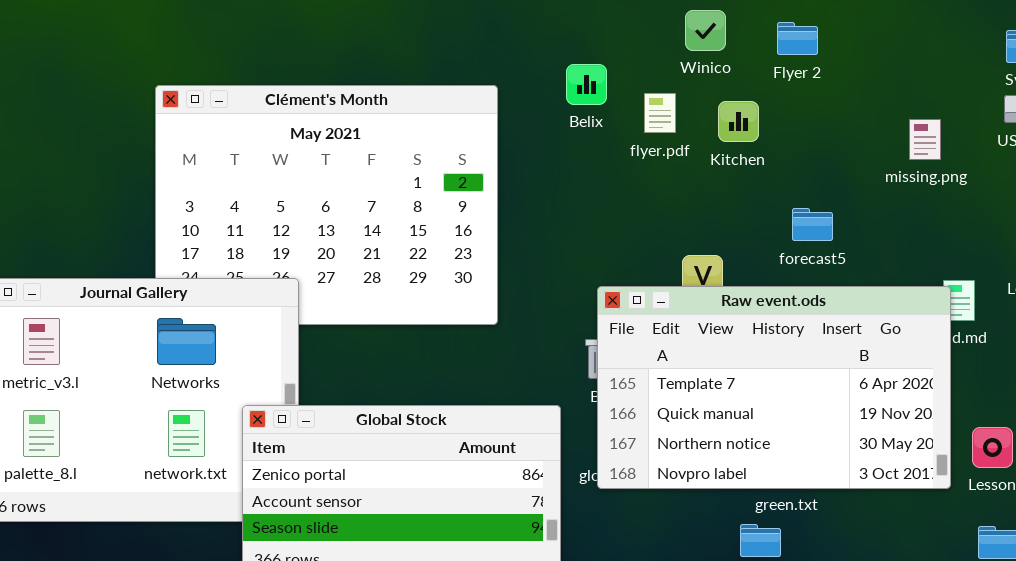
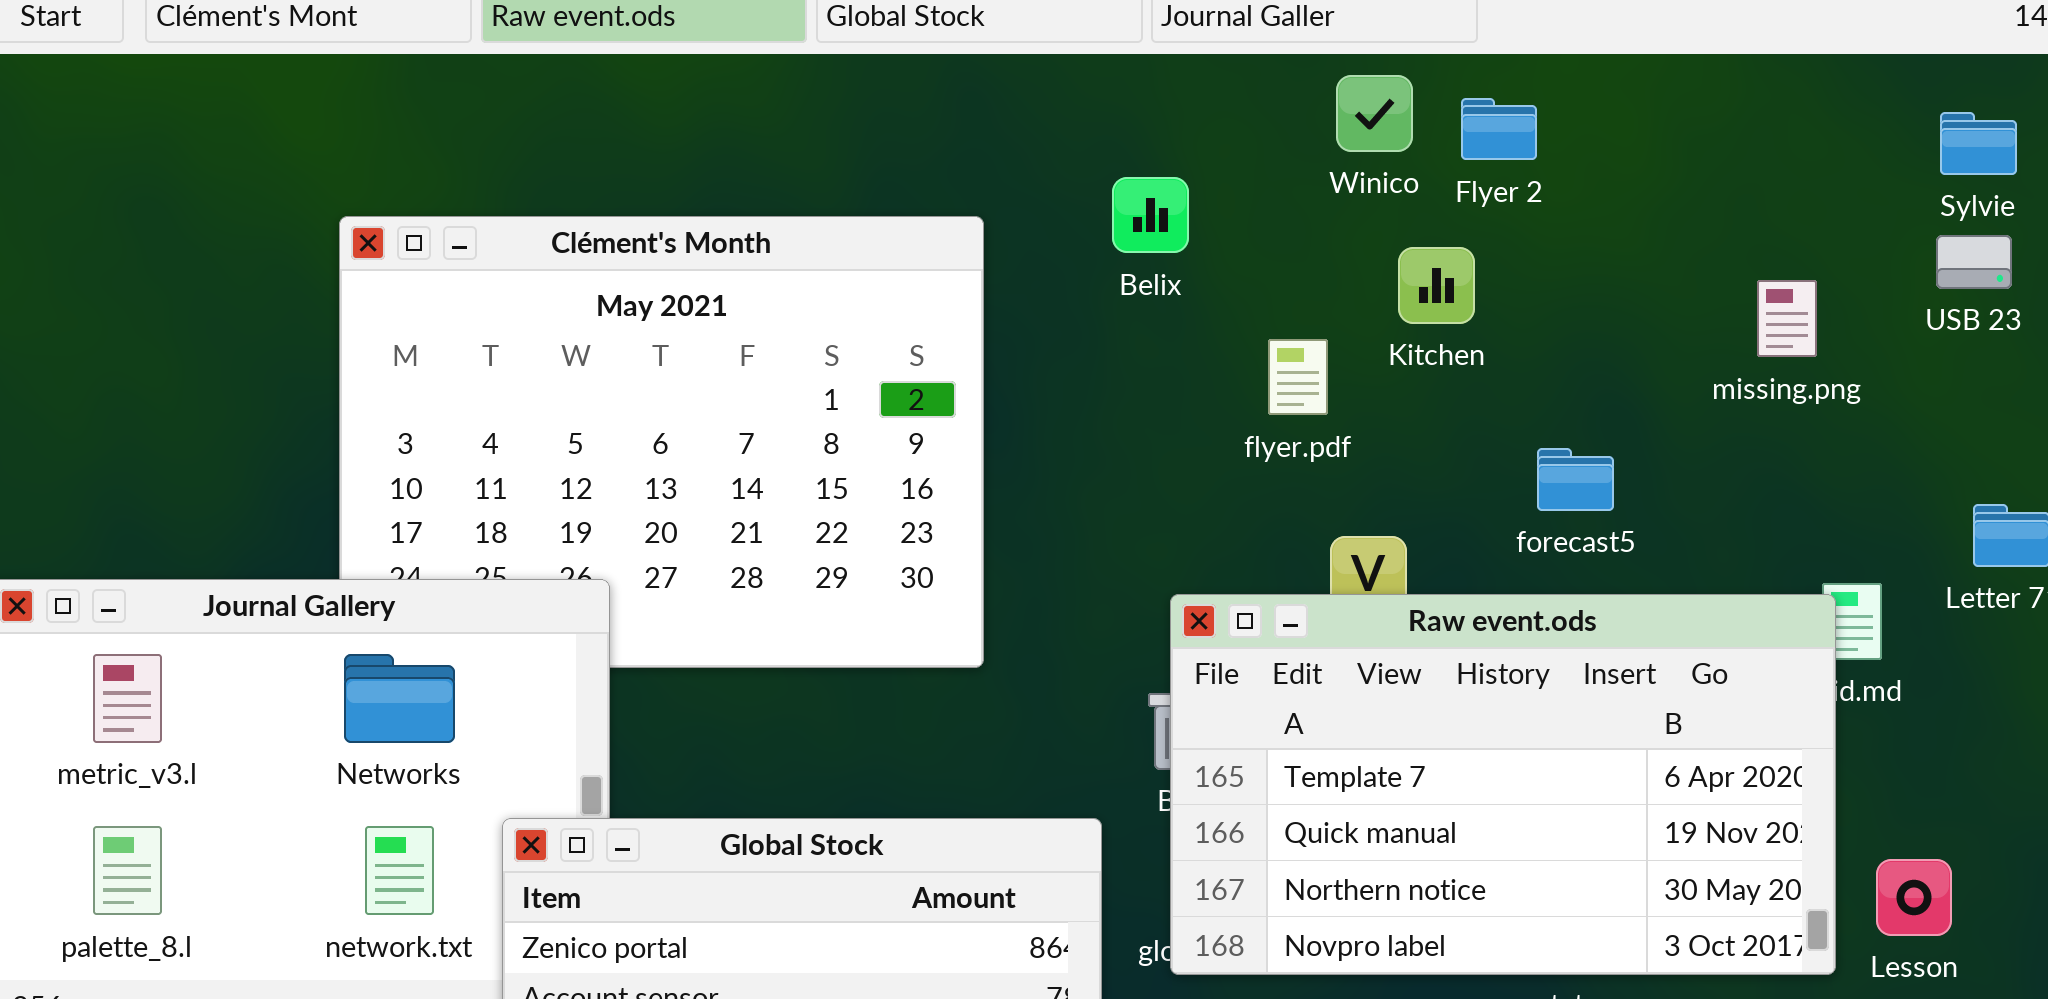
Flyer 2: [777,22,818,55] -> [1461,98,1537,160], moved
flyer.pdf: [644,93,676,133] -> [1268,339,1328,415], moved

